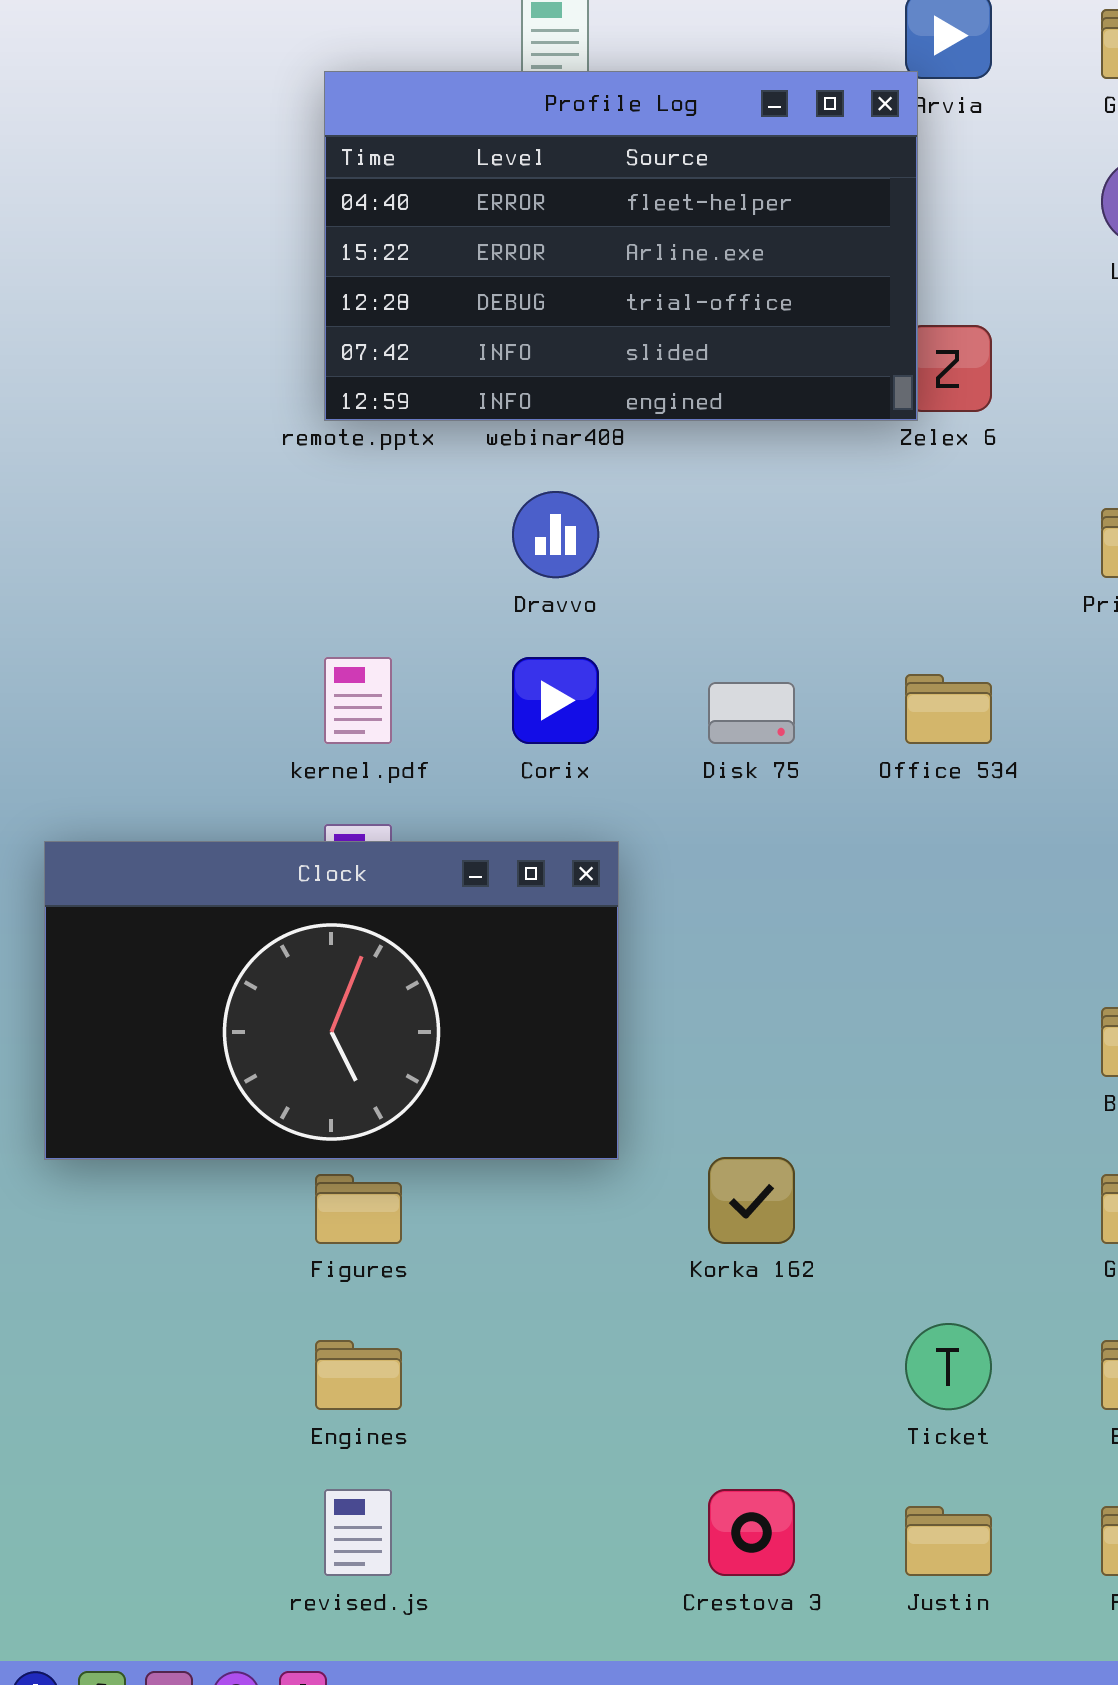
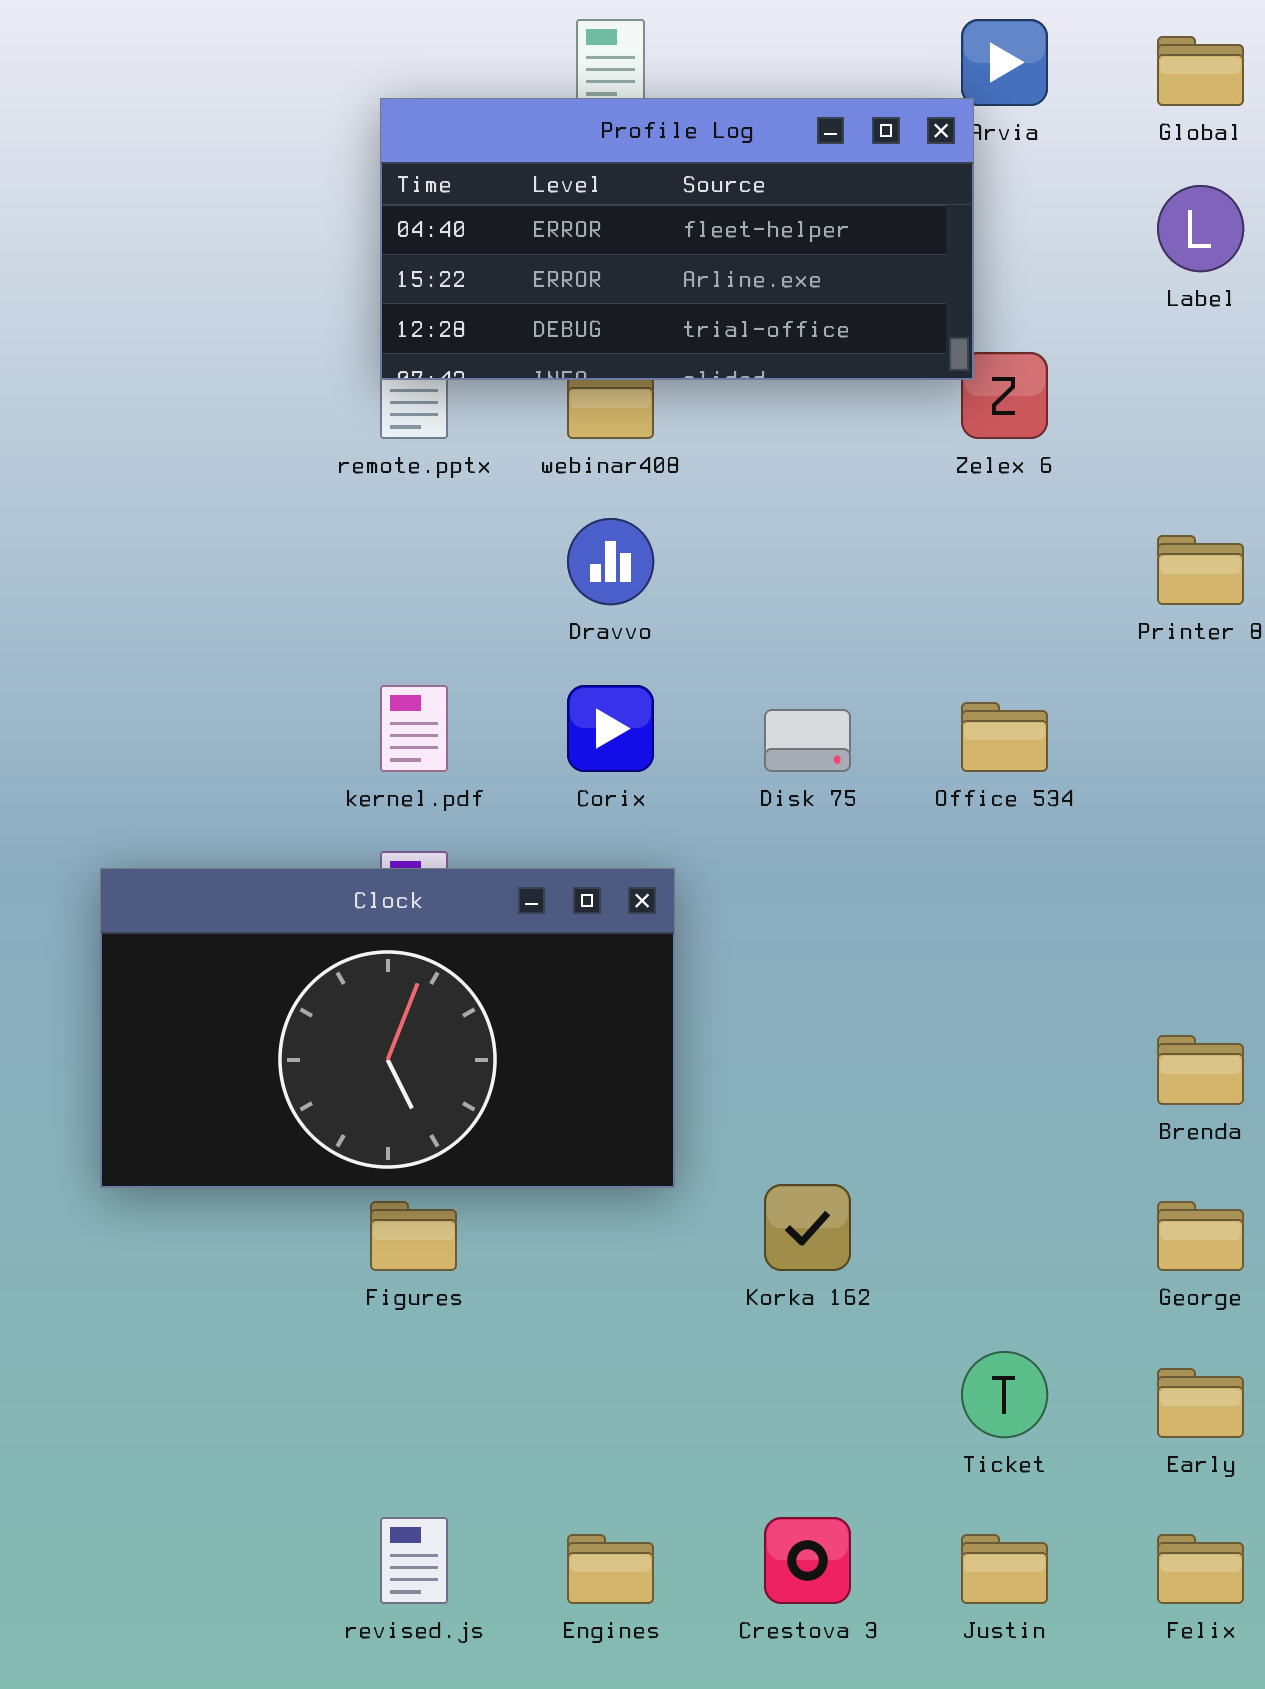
Profile Log: [324,71,918,421] -> [380,98,974,380], resized
Engines: [315,1340,402,1410] -> [567,1534,654,1604], moved

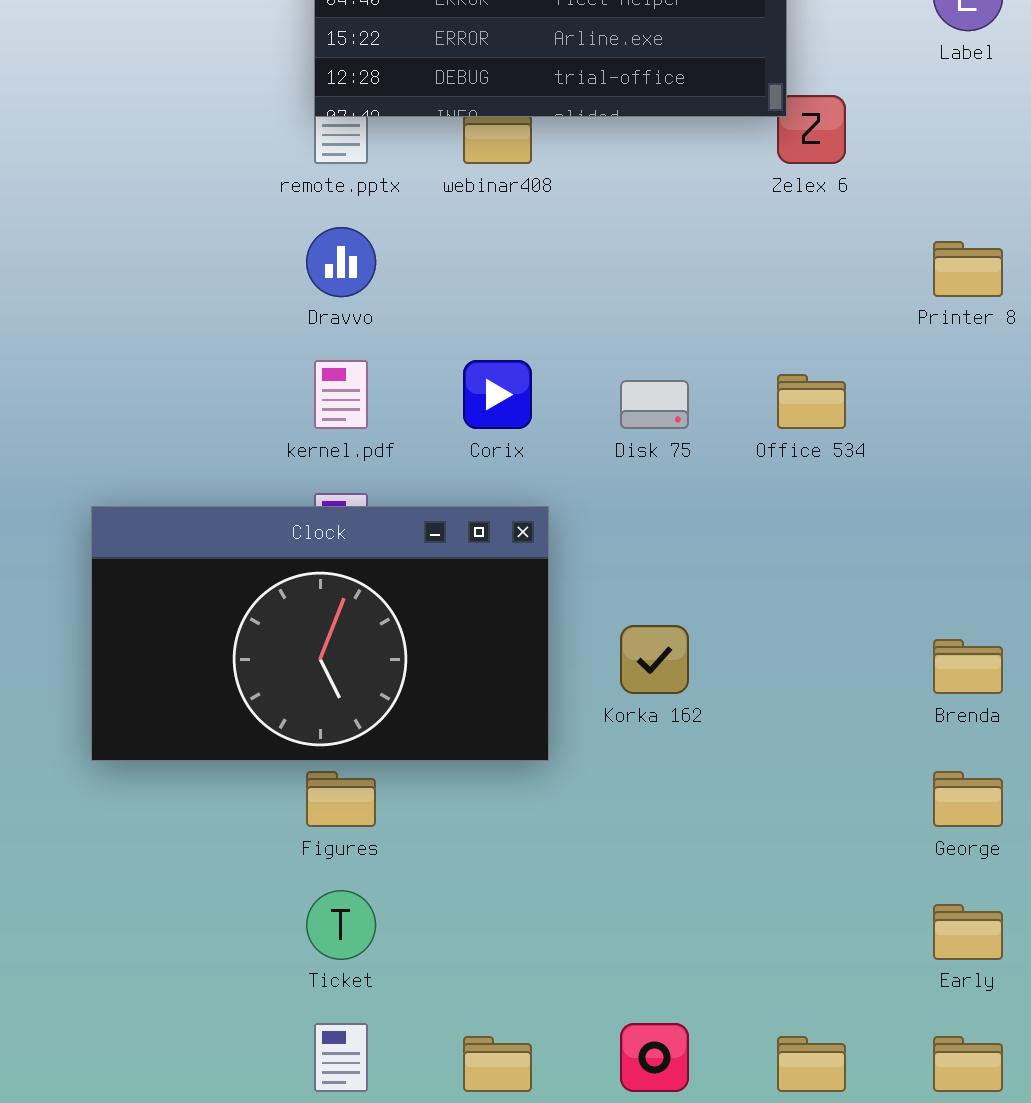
Dravvo: [567,518,654,605] -> [306,227,376,297], moved
Korka 162: [764,1184,851,1271] -> [620,625,689,694], moved
Ticket: [961,1351,1048,1438] -> [306,890,376,960], moved

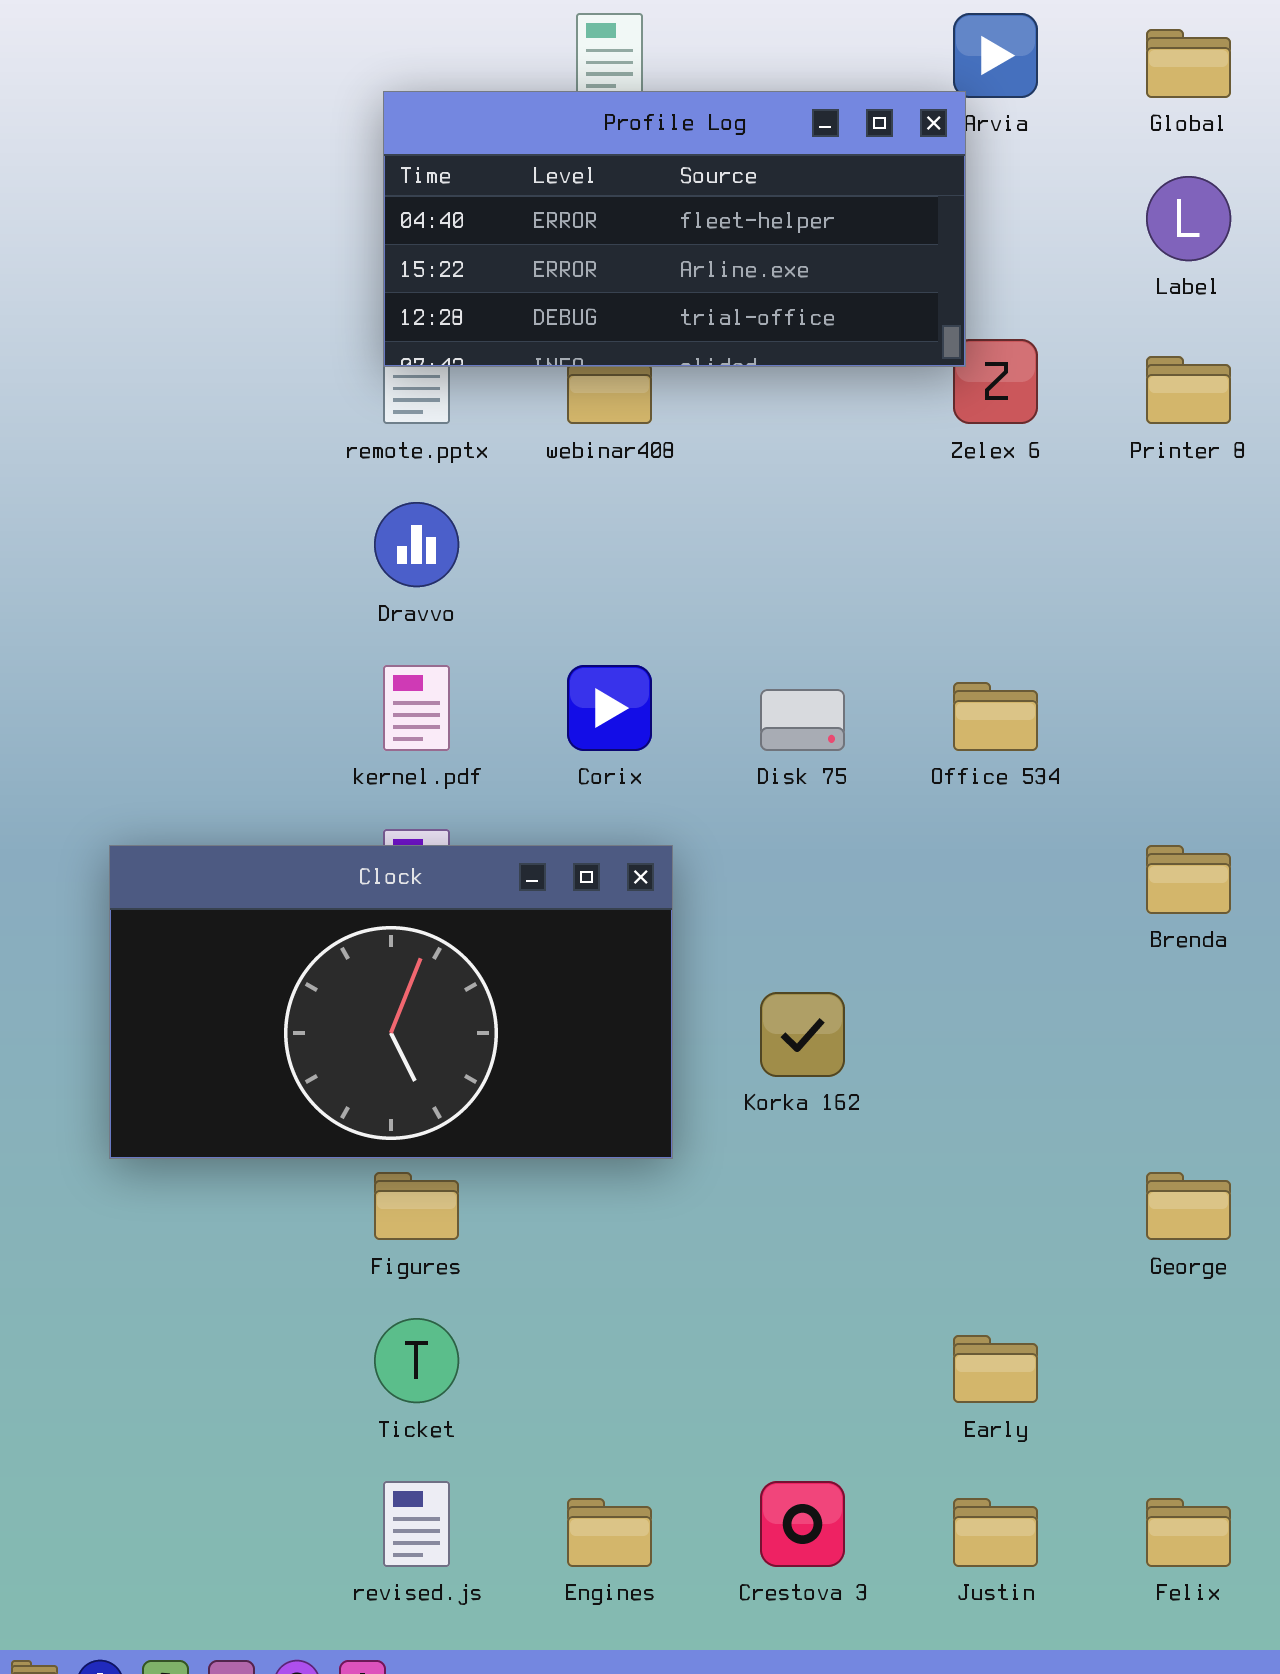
Printer 8: [933,241,1003,297] -> [1146,356,1231,424], moved
Brenda: [933,639,1003,694] -> [1146,845,1231,914], moved
Early: [933,904,1003,960] -> [953,1335,1038,1403], moved

